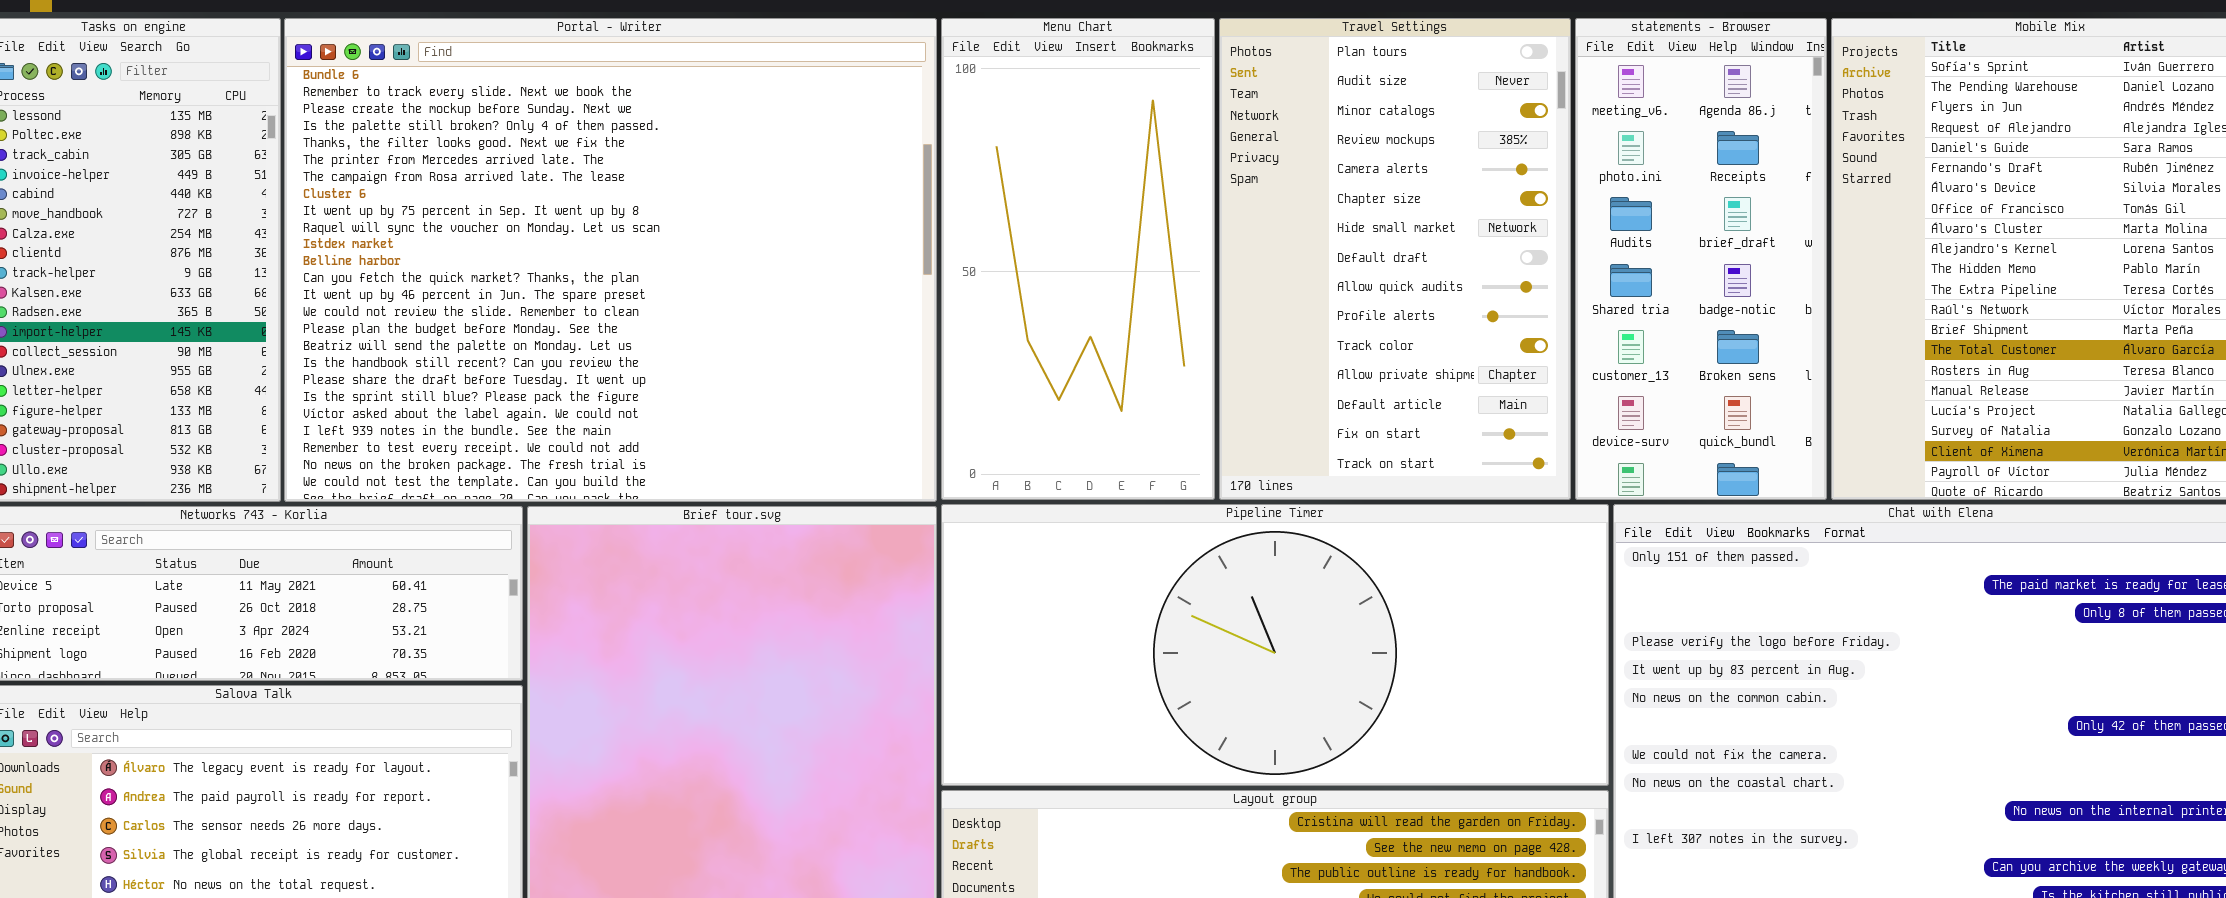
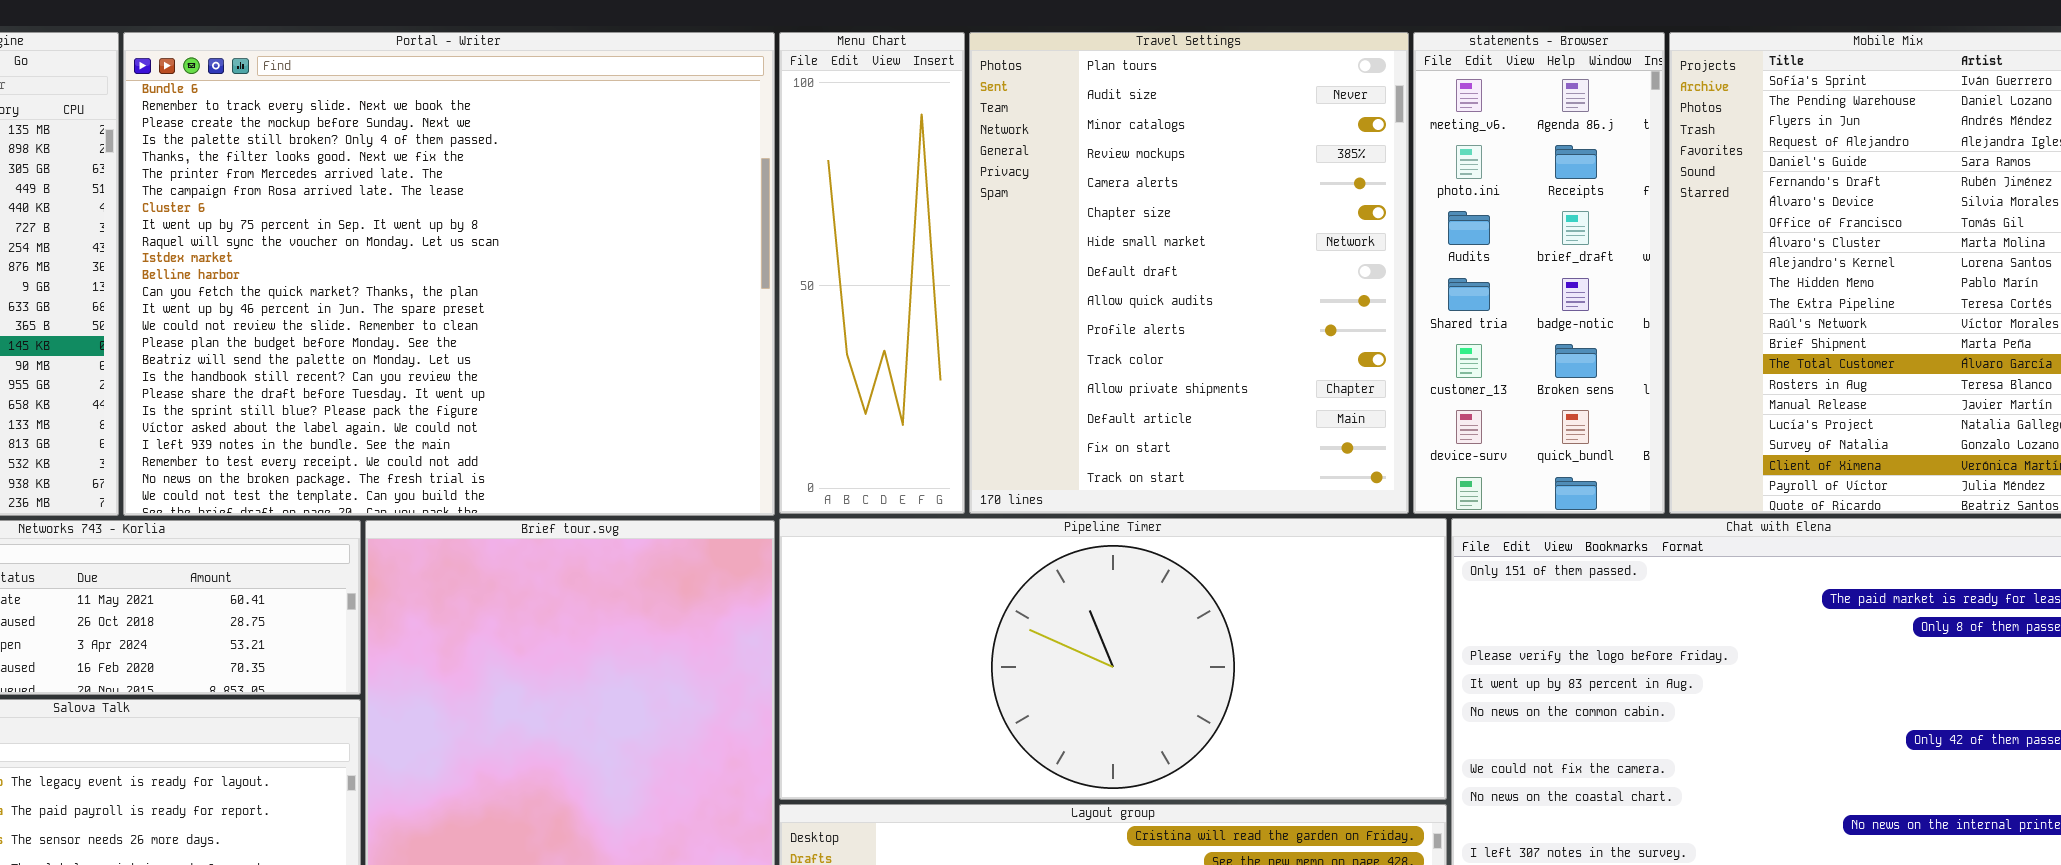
Menu Chart: [941,18,1215,500] -> [779,32,965,514], resized
Travel Settings: [1219,18,1571,500] -> [969,32,1409,514], resized

